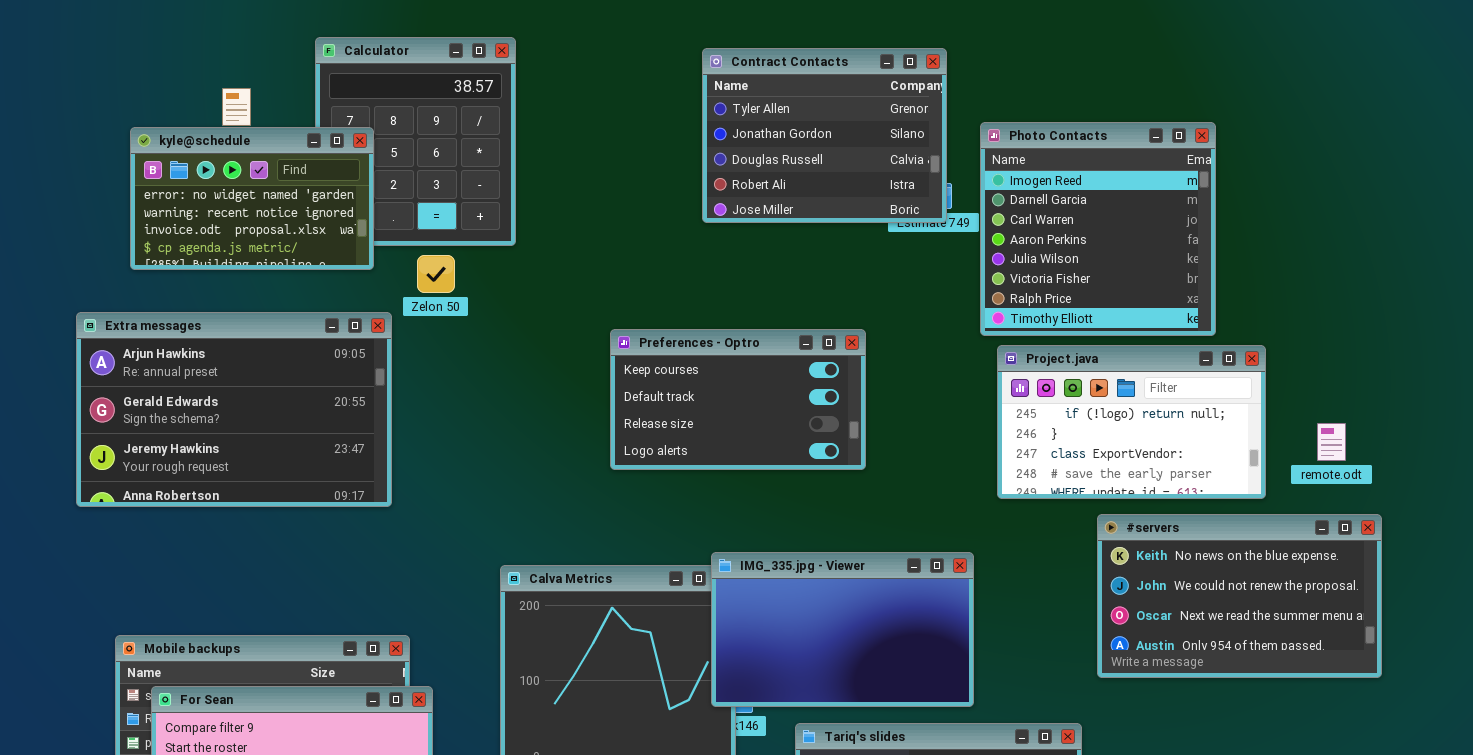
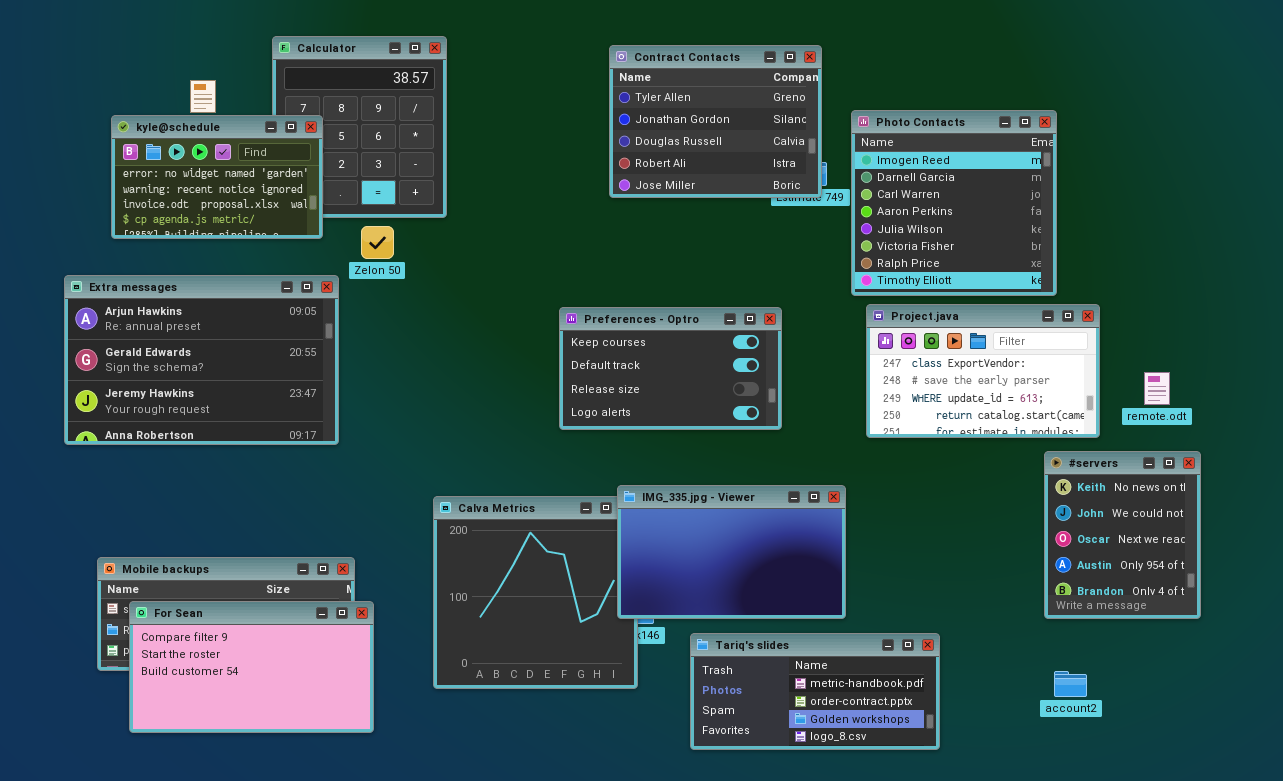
Preferences - Optro: [610,329,866,470] -> [559,307,782,430], moved
Project.java: [997,345,1266,499] -> [866,304,1100,438], scrolled down 2 rows
#servers: [1097,514,1382,678] -> [1044,451,1201,619], resized

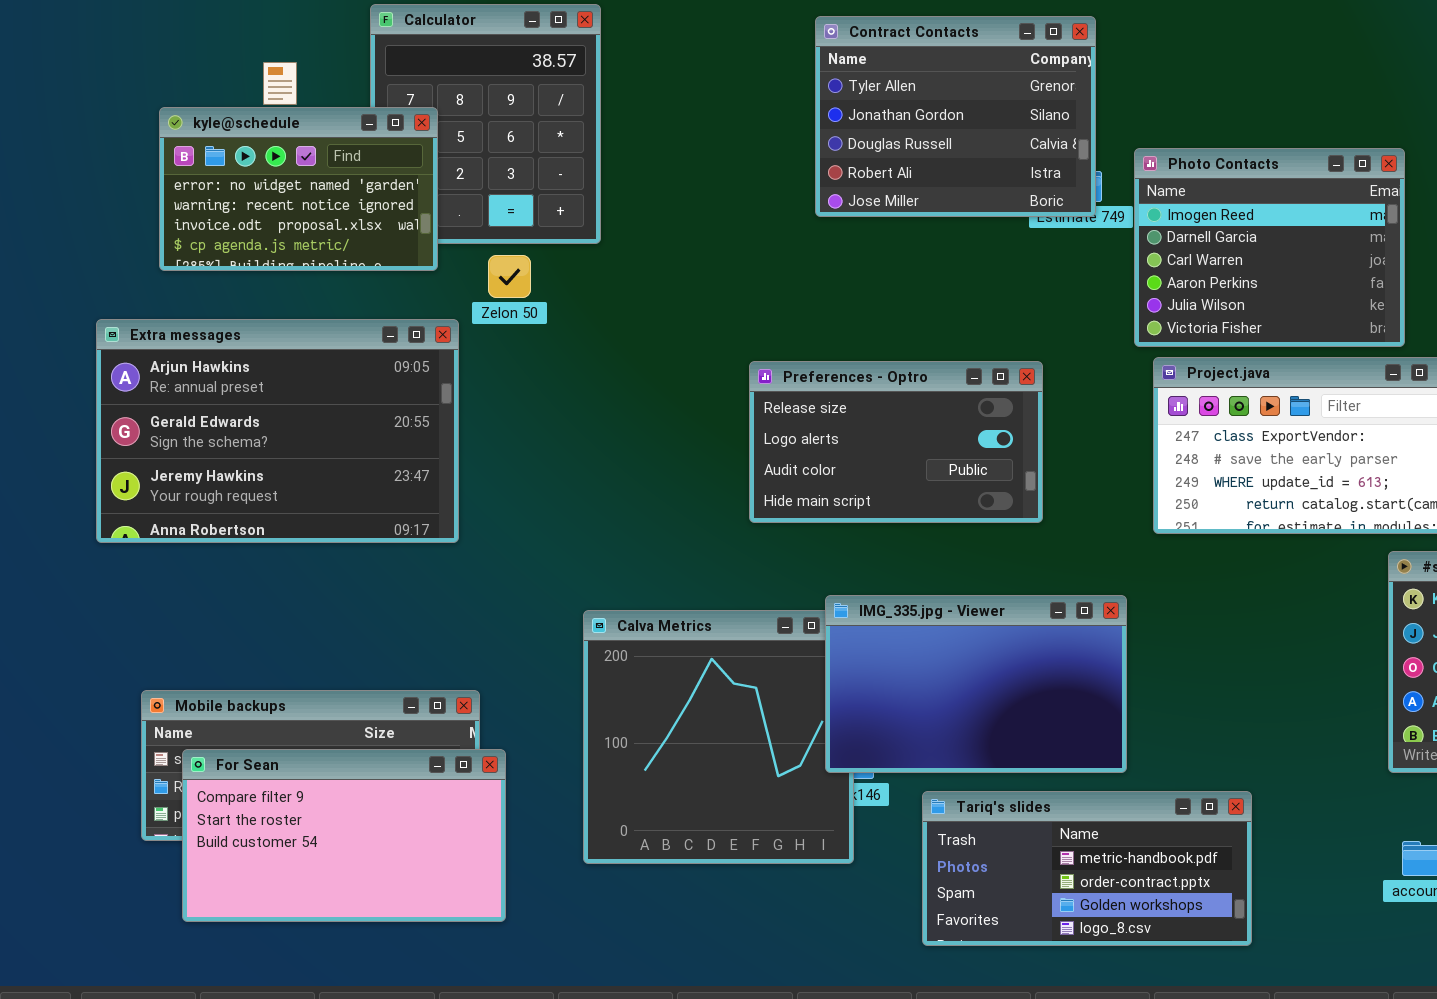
Photo Contacts: [851,110,1057,296] -> [1134,148,1405,347], resized
Preferences - Optro: [559,307,782,430] -> [749,361,1043,523], scrolled down 2 rows

